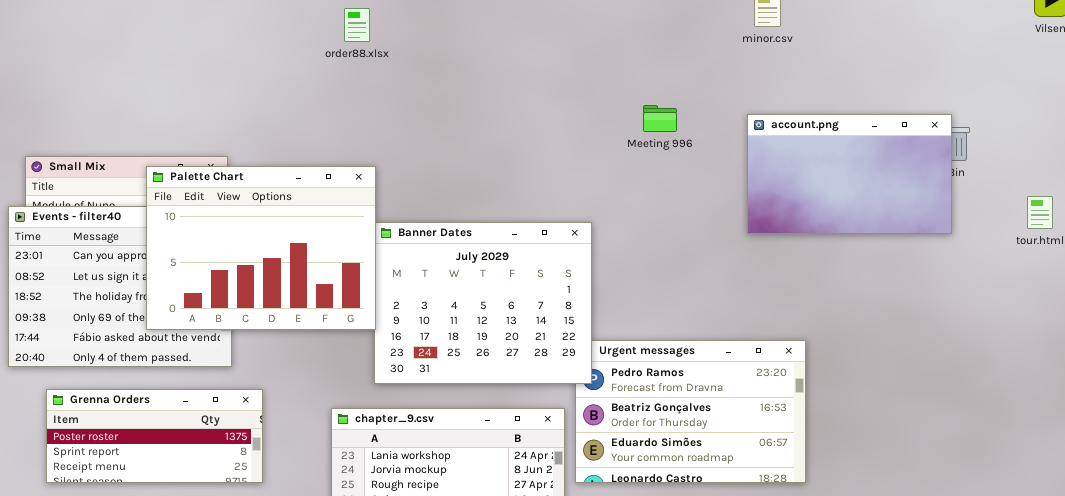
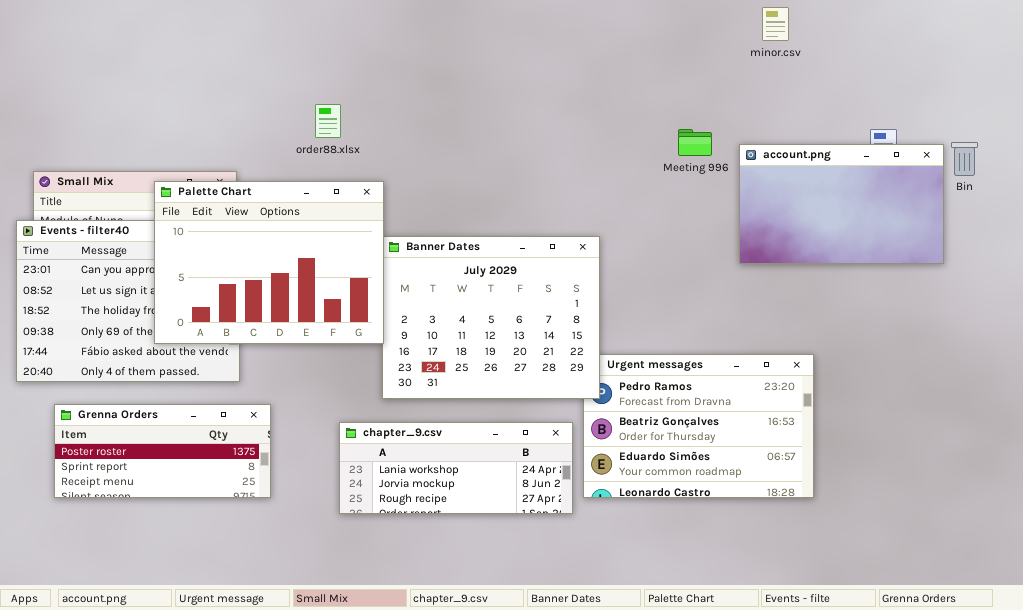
order88.xlsx: [344,8,370,42] -> [315,104,341,138], moved
Meeting 996: [643,105,677,132] -> [678,129,712,156], moved
account.png: [747,114,952,234] -> [739,144,944,264], moved

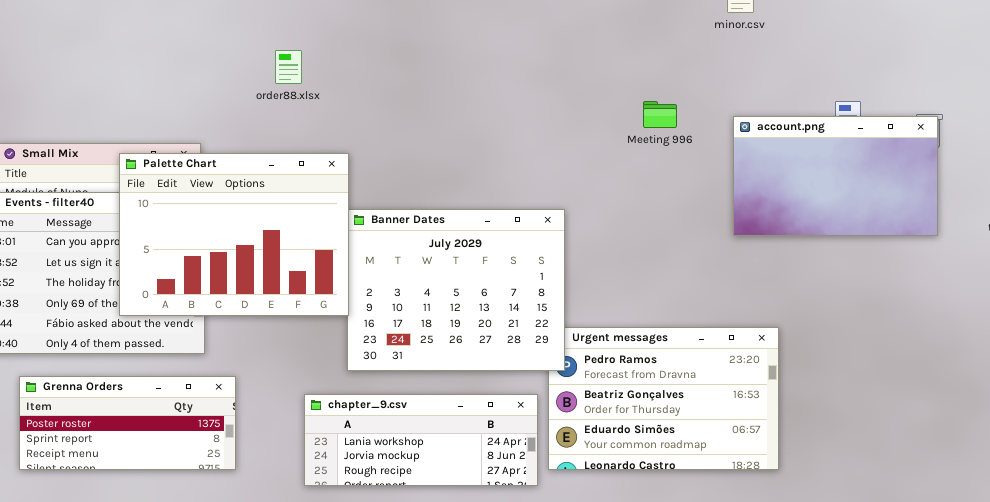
order88.xlsx: [315,104,341,138] -> [275,50,302,84], moved
account.png: [739,144,944,264] -> [733,116,938,236], moved

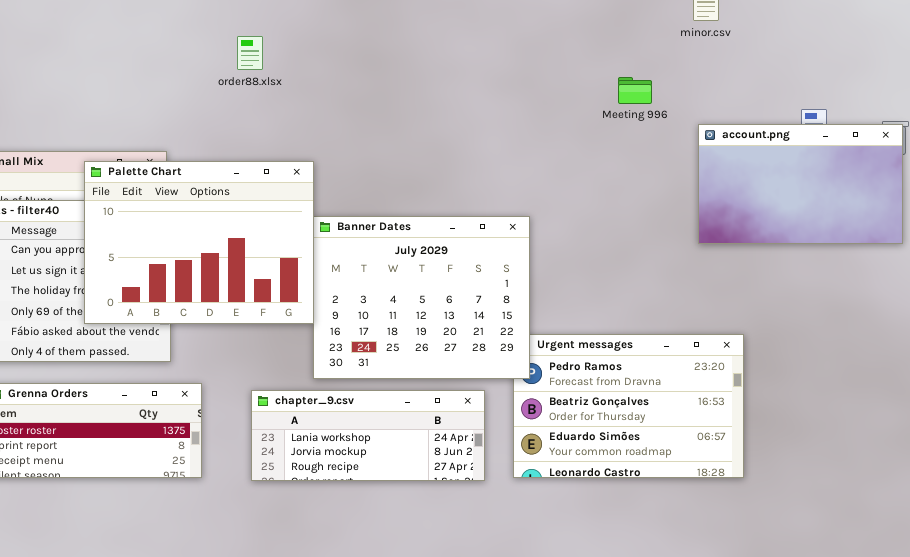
order88.xlsx: [275,50,302,84] -> [237,36,263,70], moved
Meeting 996: [643,101,677,128] -> [618,77,652,104], moved
chapter_9.csv: [304,394,538,486] -> [251,390,485,481], moved

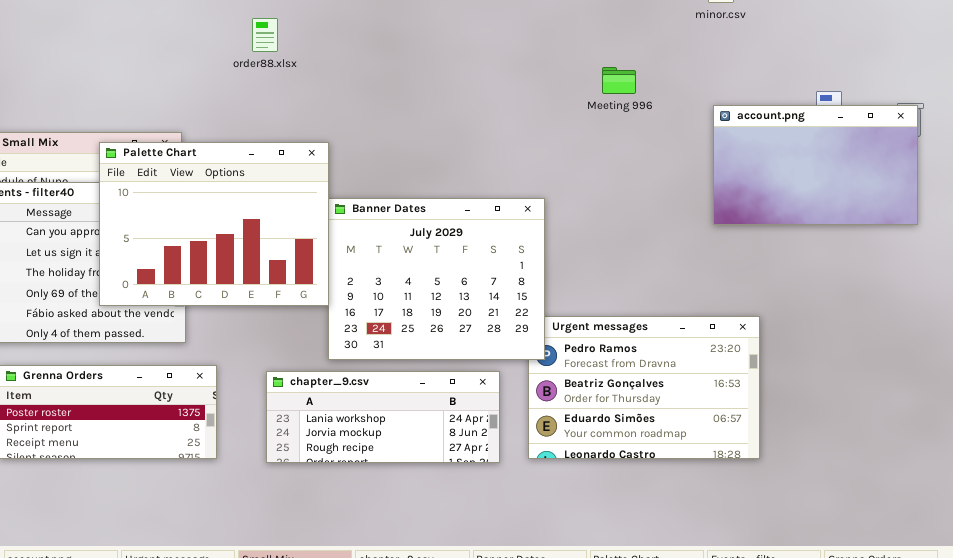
Meeting 996: [618,77,652,104] -> [602,67,636,94], moved

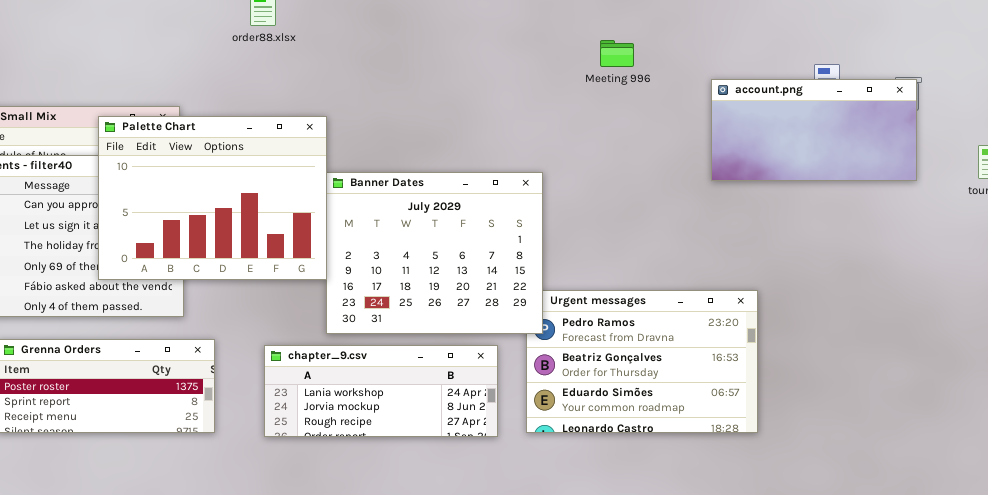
account.png: [713,105,918,225] -> [711,79,917,181], resized

